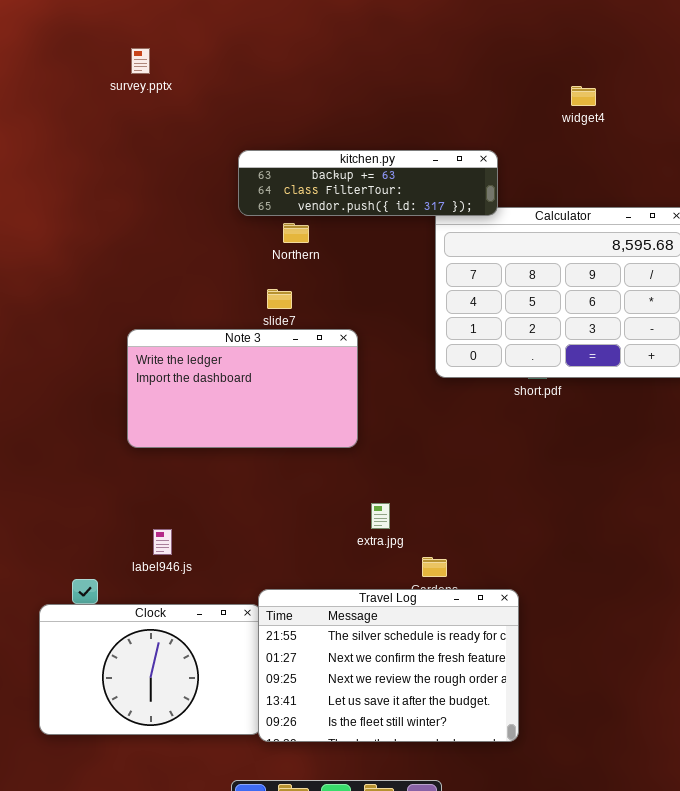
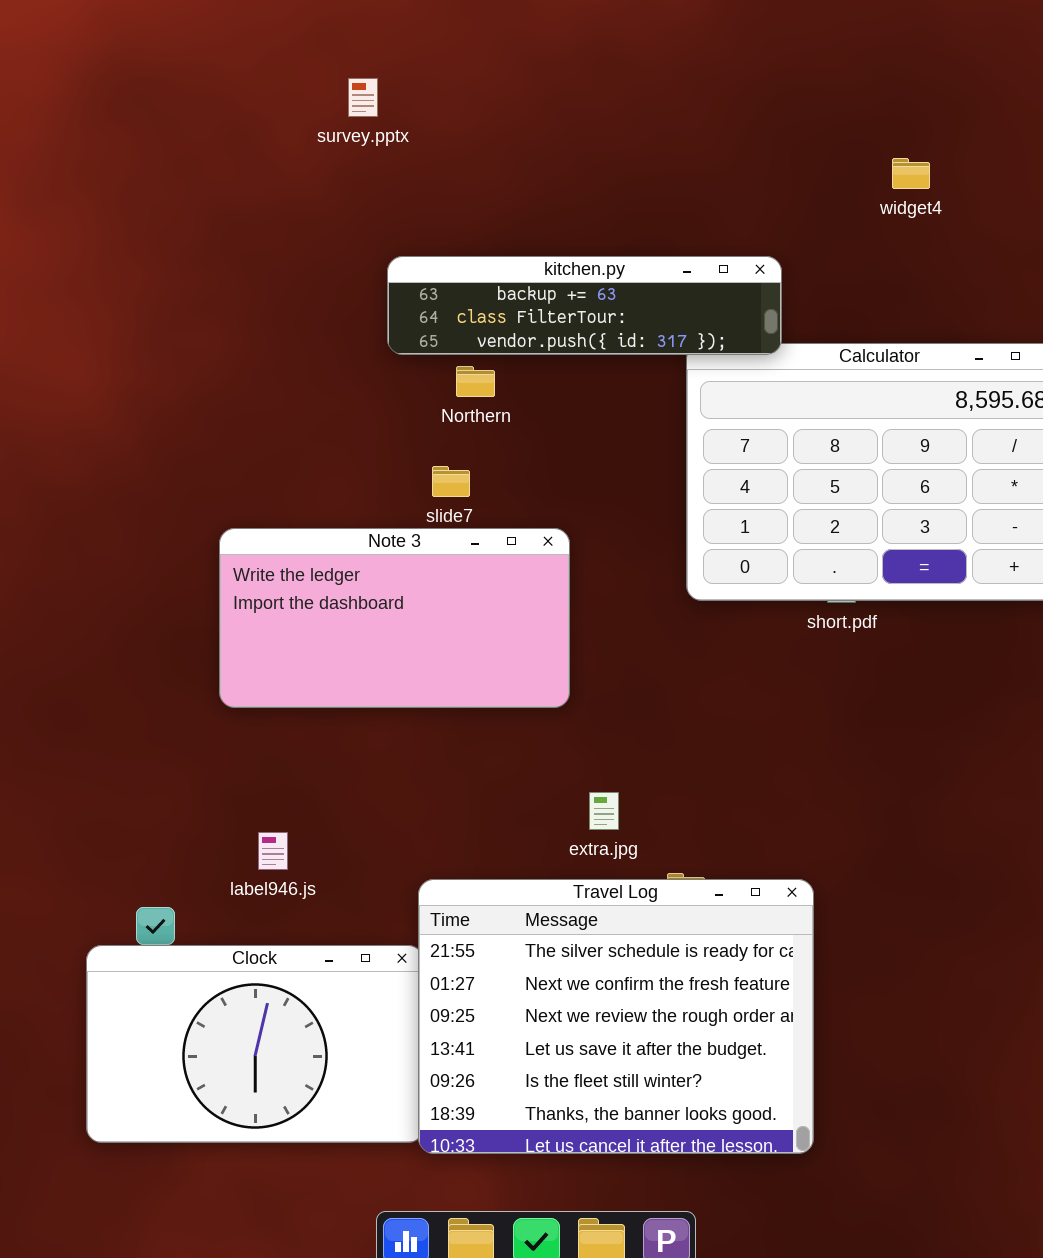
survey.pptx: [131,48,150,74] -> [348,78,378,117], moved
Travel Log: [258,589,519,742] -> [418,879,814,1154], resized

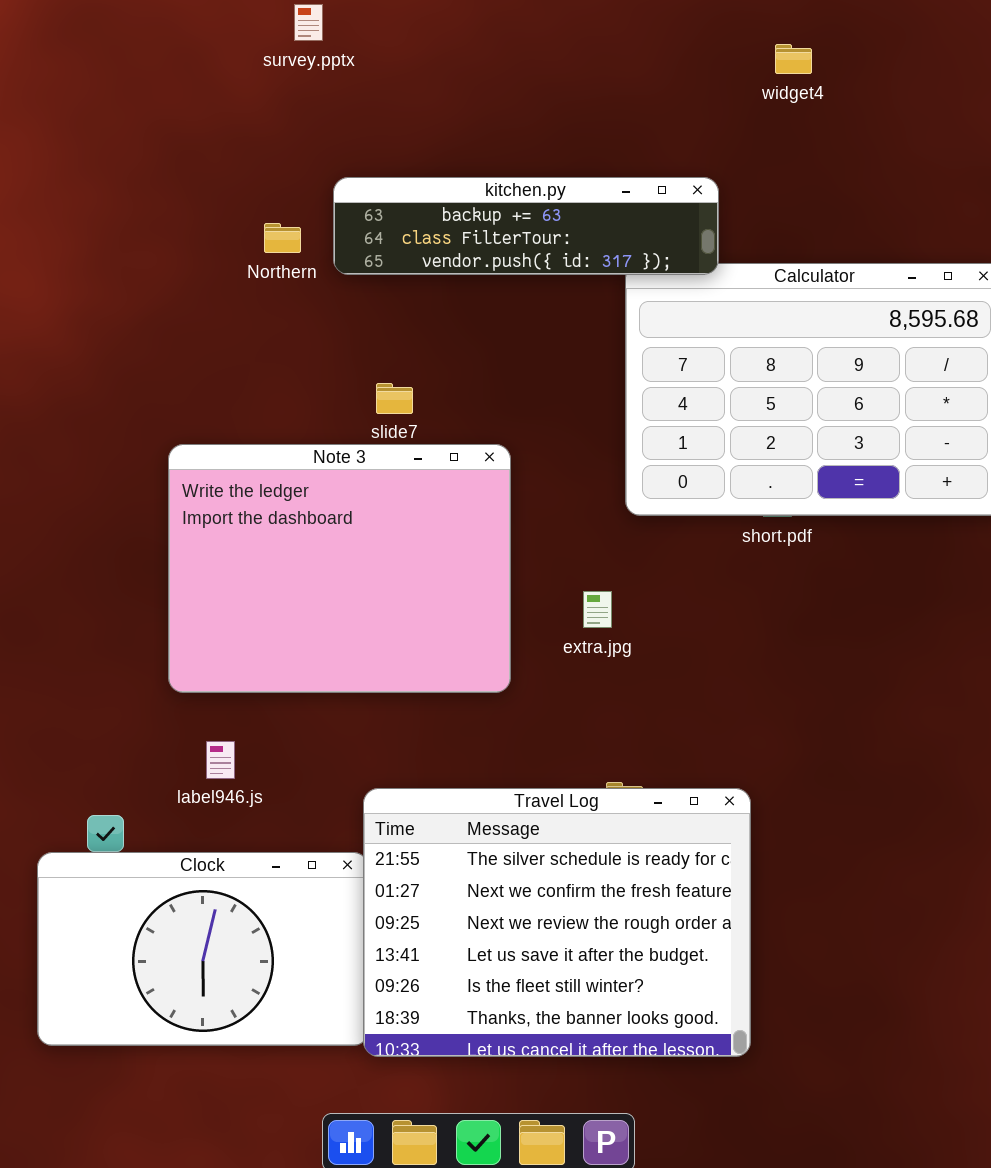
widget4: [892,158,930,189] -> [775,44,812,74], moved
Northern: [456,366,495,397] -> [264,223,301,253], moved
Note 3: [219,528,570,708] -> [168,444,511,693], resized
extra.jpg: [589,792,619,830] -> [583,591,612,628], moved

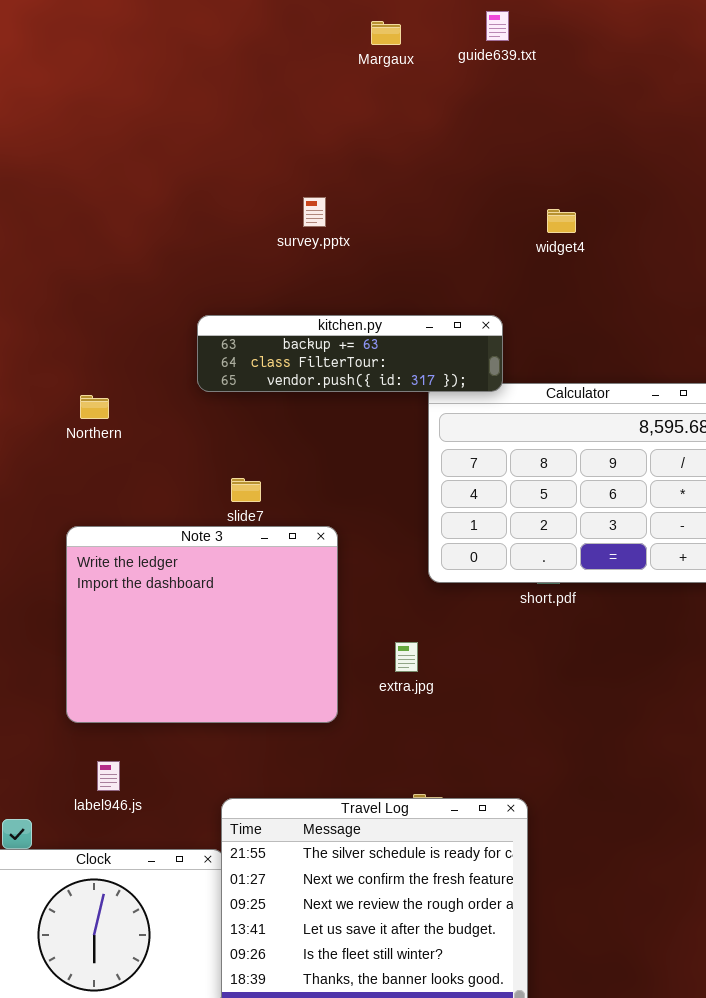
survey.pptx: [294,4,323,41] -> [303,197,326,227], moved
Northern: [264,223,301,253] -> [80,395,109,419], moved

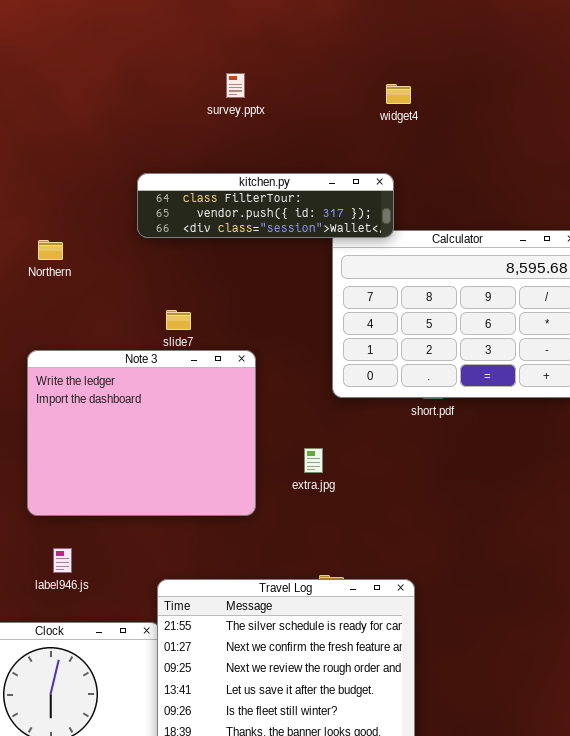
widget4: [547,209,576,233] -> [386,84,411,104], moved
kitchen.py: [197,315,503,392] -> [137,173,394,238], scrolled down 1 row

